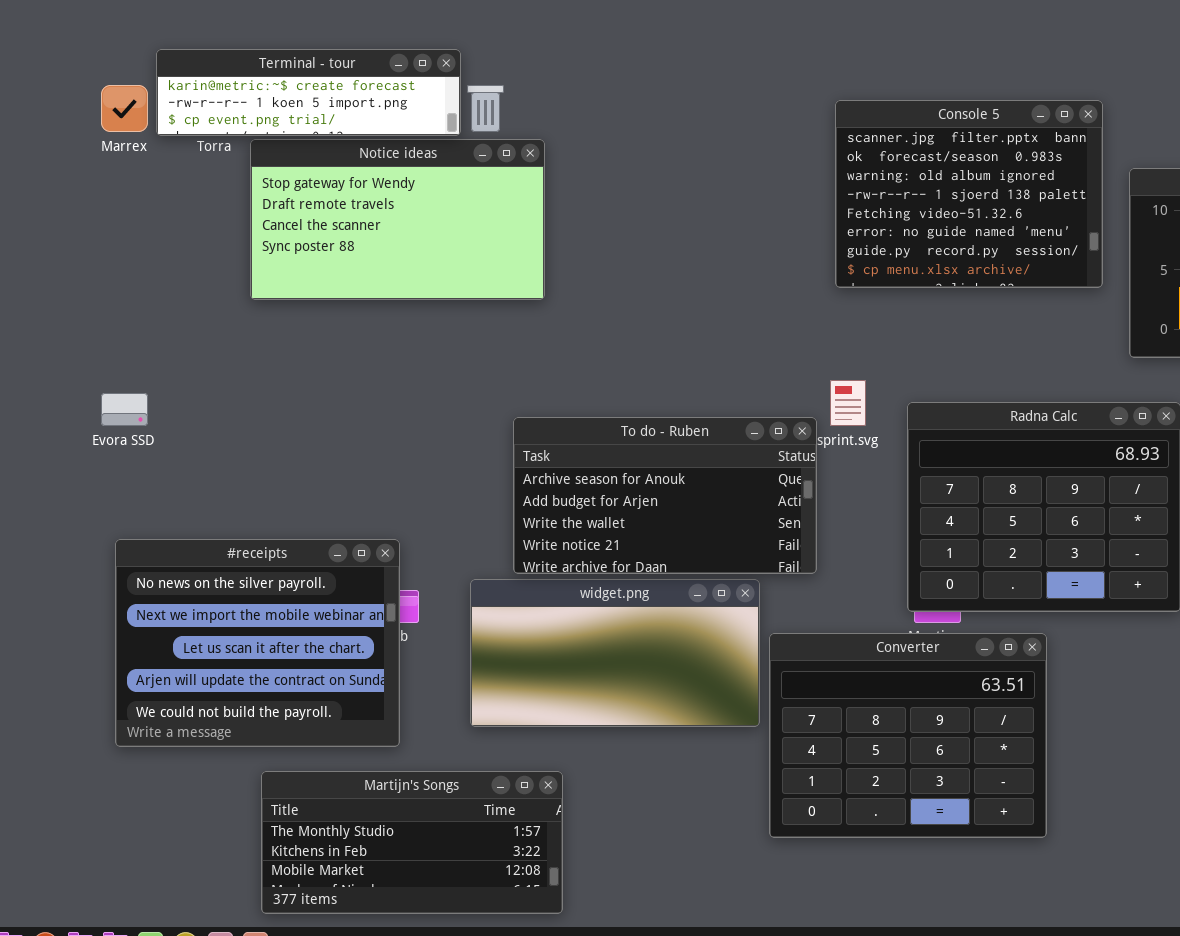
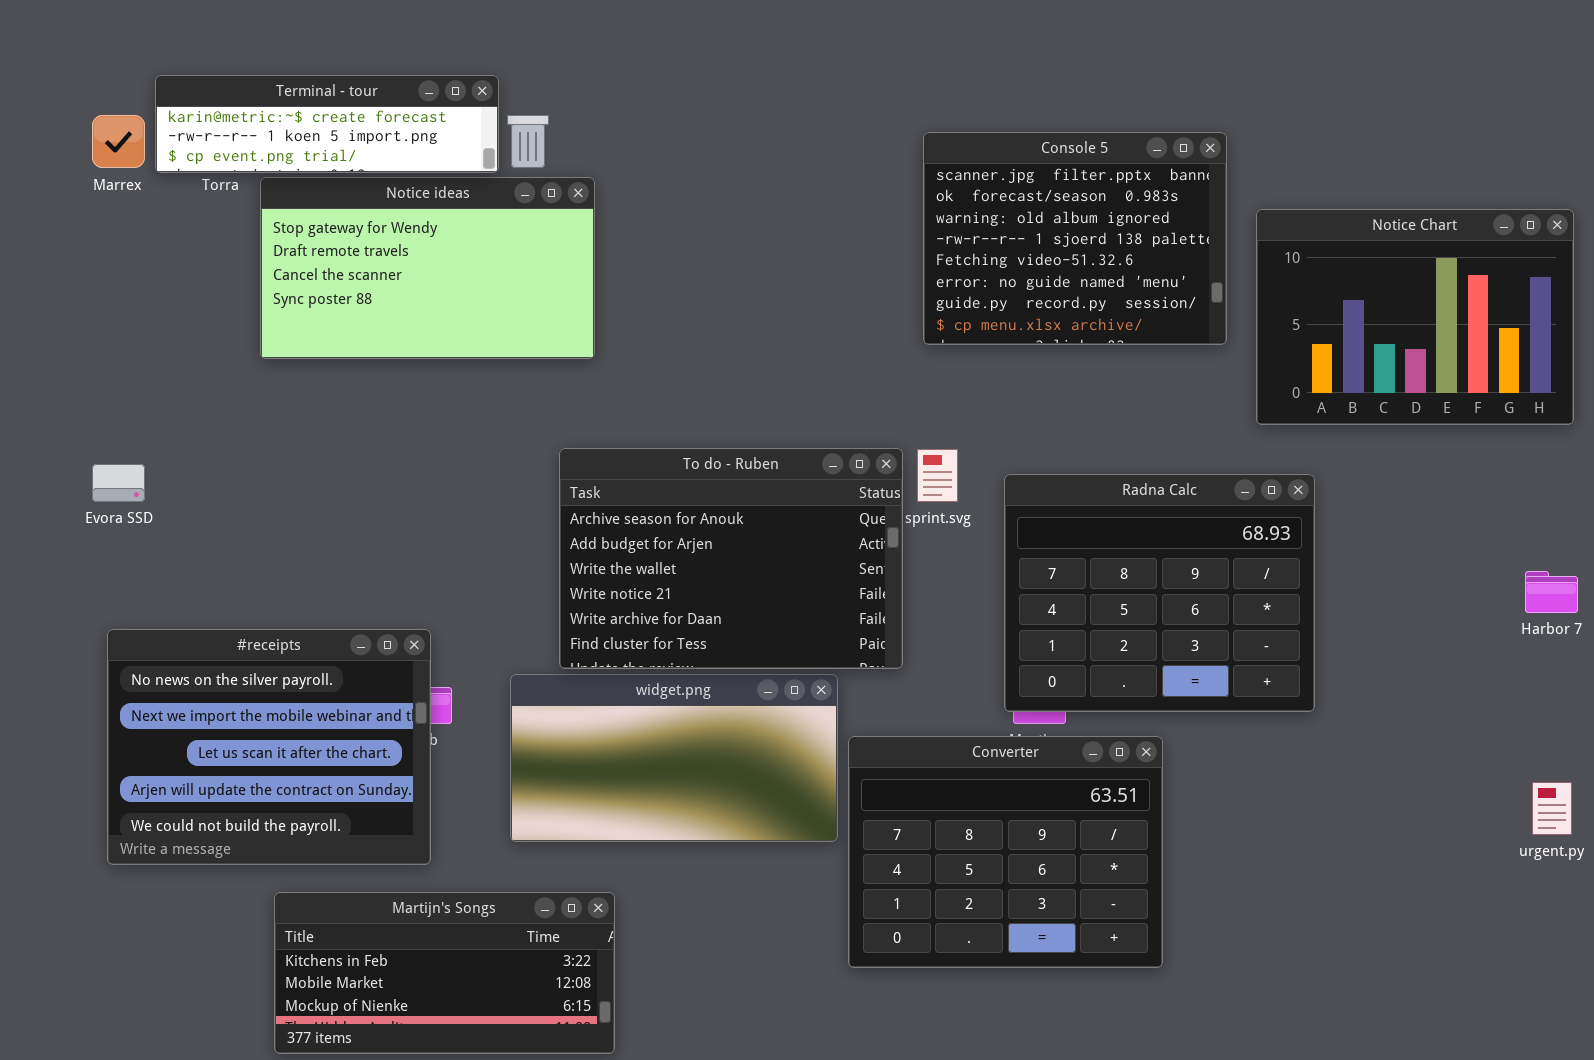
To do - Ruben: [513,417,817,574] -> [559,448,903,669], resized
Martijn's Songs: [261,771,563,914] -> [274,892,615,1054], scrolled down 1 row

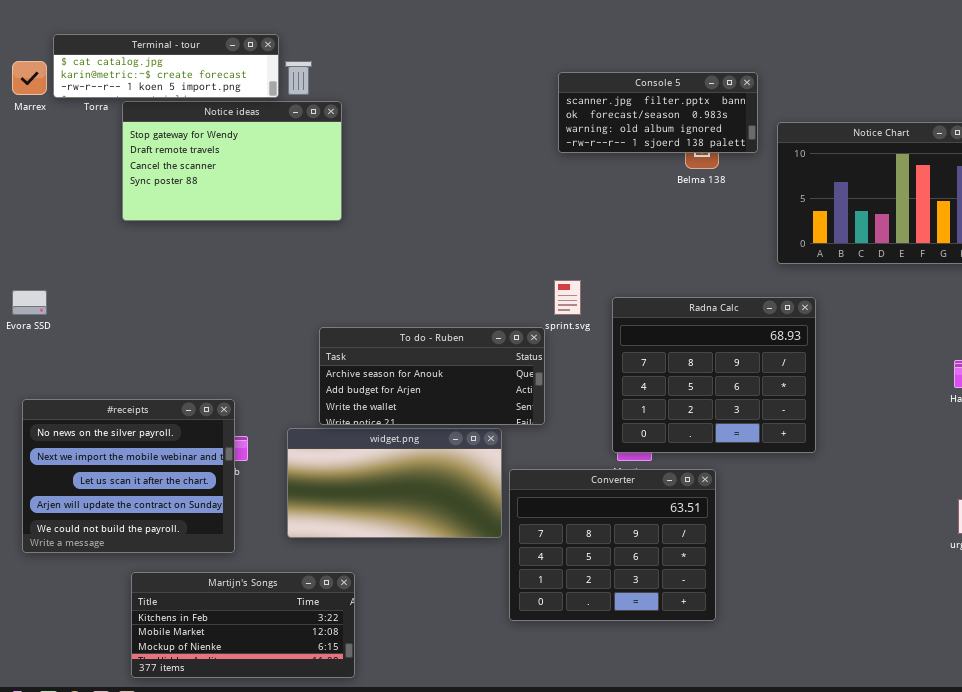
Terminal - tour: [155,75,499,173] -> [53,34,279,98], scrolled up 1 row
Console 5: [923,132,1227,345] -> [558,72,758,153], resized
To do - Ruben: [559,448,903,669] -> [319,327,545,425], resized

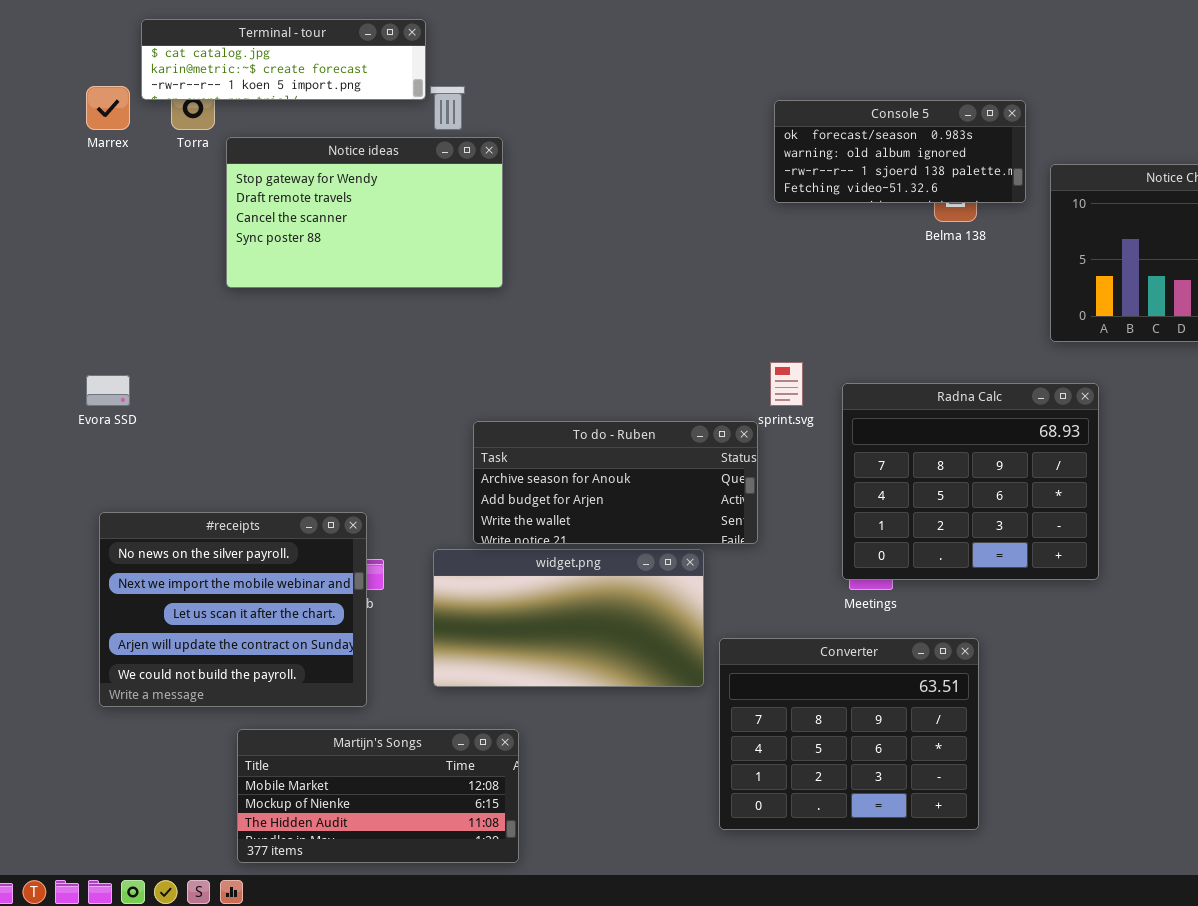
Terminal - tour: [53,34,279,98] -> [141,19,426,100], moved
Console 5: [558,72,758,153] -> [774,100,1026,203], scrolled down 1 row
Converter: [509,469,716,621] -> [719,638,979,830], moved
Martijn's Songs: [131,572,355,678] -> [237,729,519,863], scrolled down 1 row

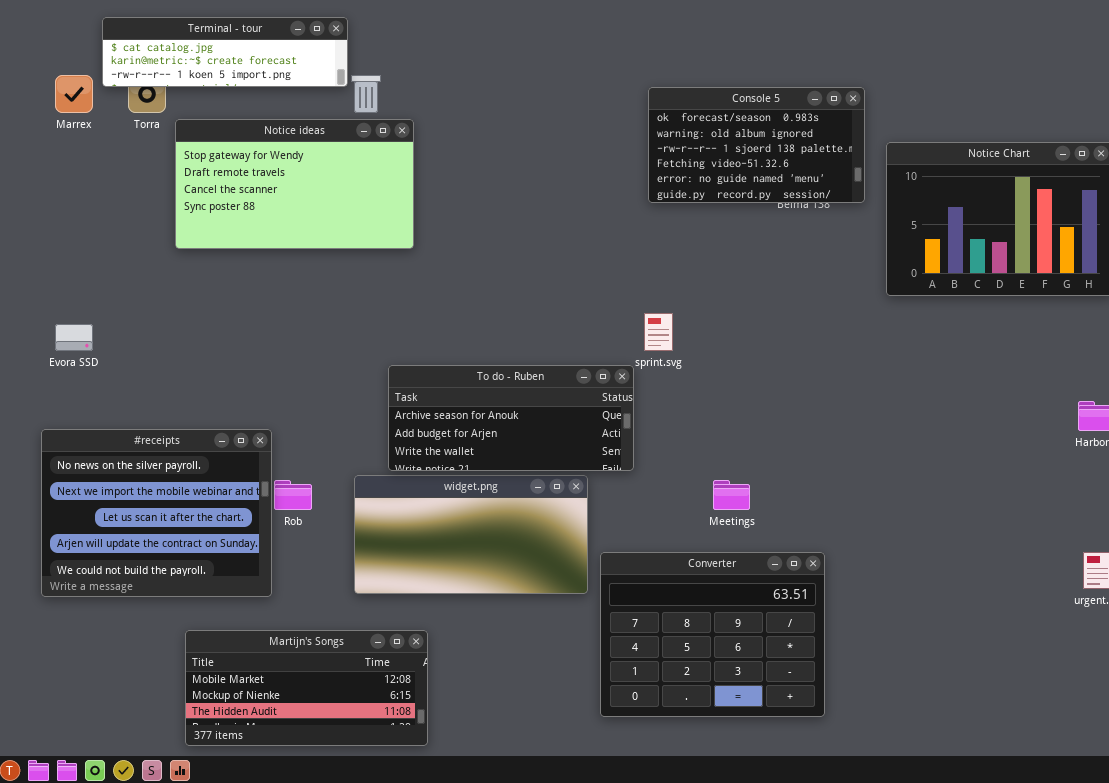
Console 5: [774,100,1026,203] -> [648,87,865,203], resized
Radna Calc: [842,383,1099,580] -> none, closed
#receipts: [99,512,367,707] -> [41,429,272,597], moved

